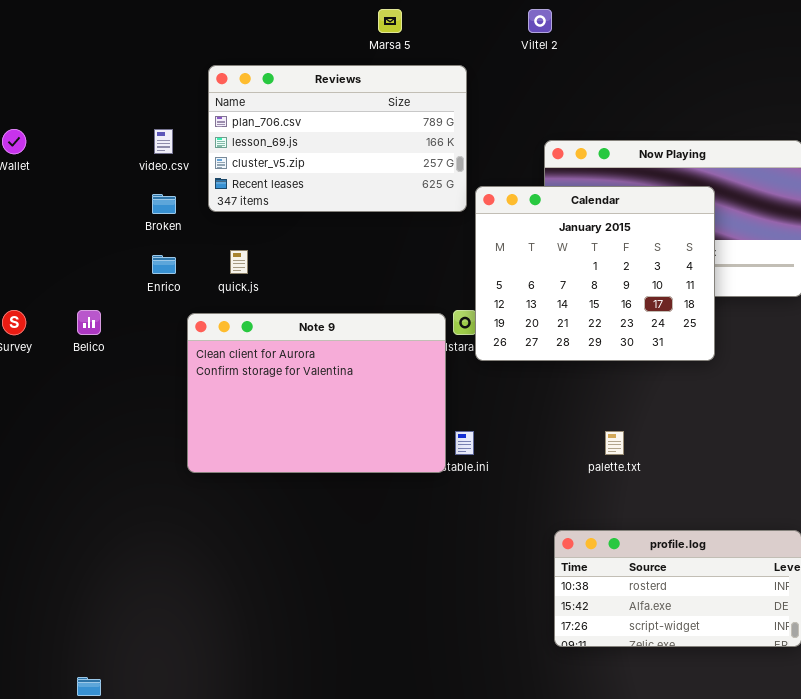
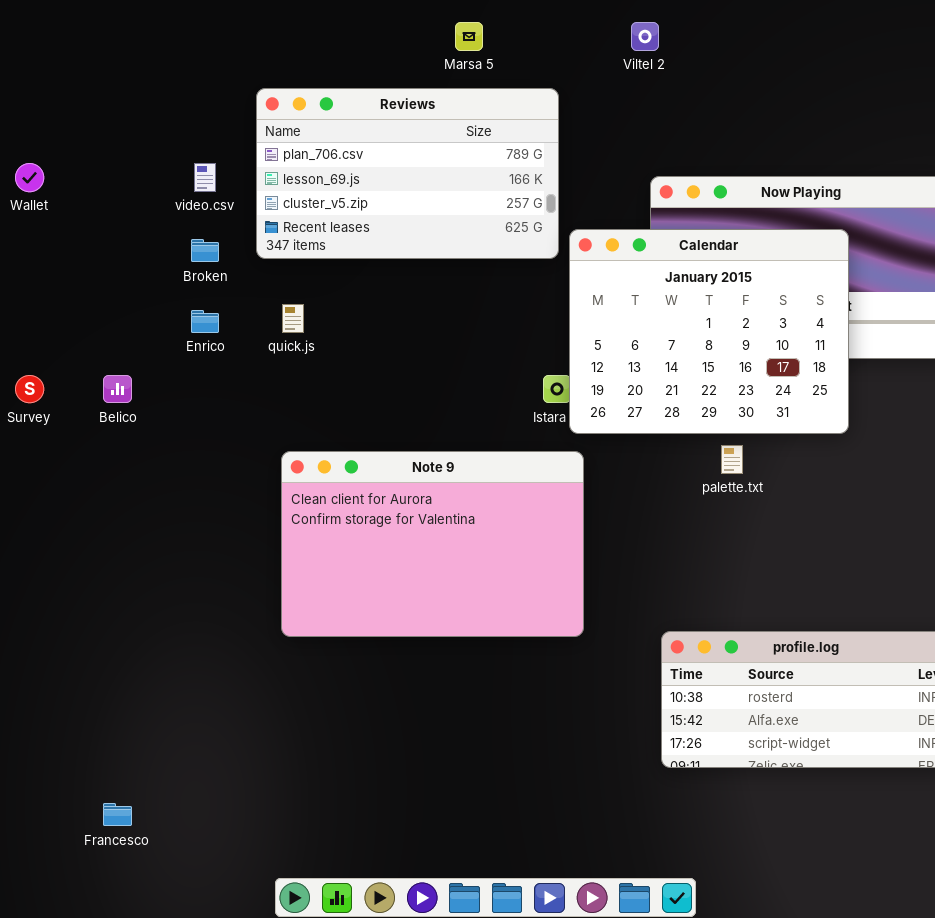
Note 9: [187,313,446,473] -> [281,451,584,637], moved
palette.txt: [605,431,624,455] -> [721,445,743,474], moved

